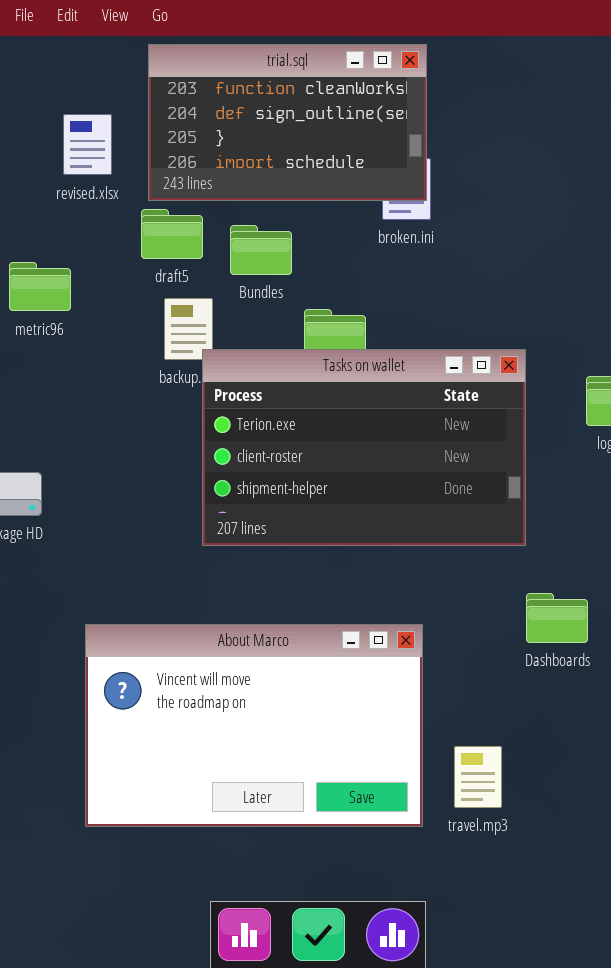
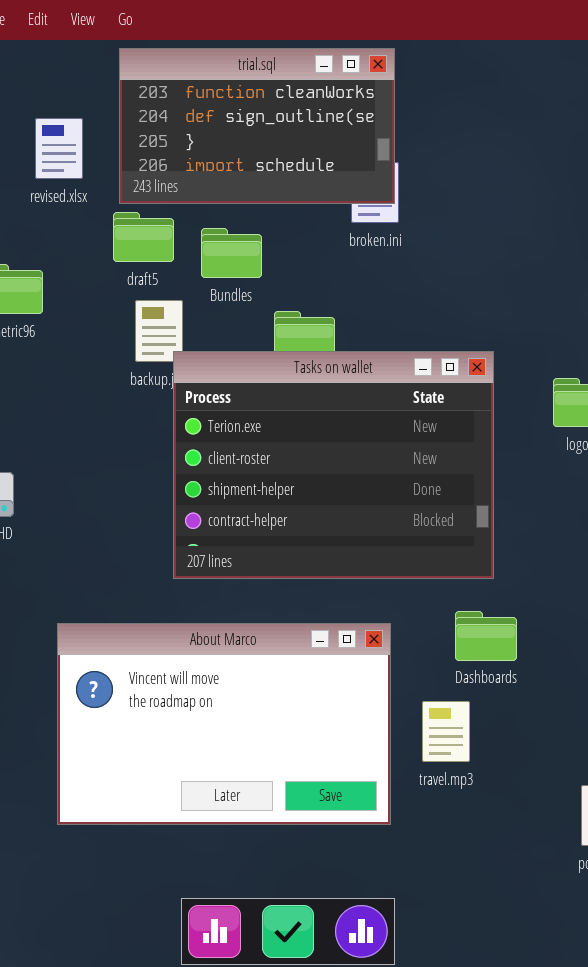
Tasks on wallet: [202,349,526,546] -> [173,351,494,579], resized
Dashboards: [526,593,588,643] -> [455,611,517,661], moved
travel.mp3: [454,746,502,808] -> [422,701,470,762], moved

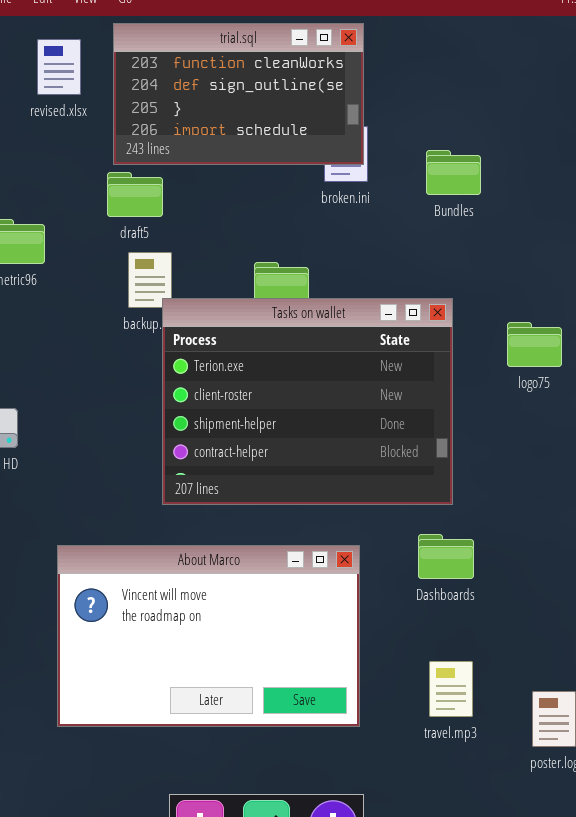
revised.xlsx: [35,118,83,179] -> [37,39,81,95], moved
Bundles: [201,228,262,278] -> [426,150,481,195], moved
travel.mp3: [422,701,470,762] -> [429,661,473,717], moved

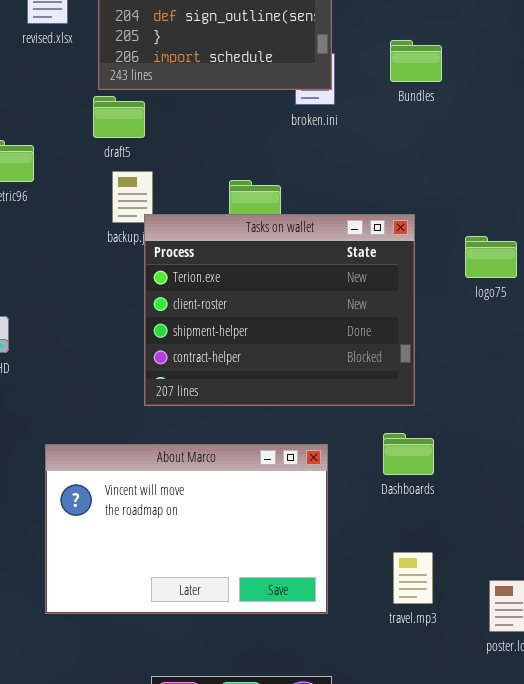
Bundles: [426,150,481,195] -> [390,40,442,82], moved

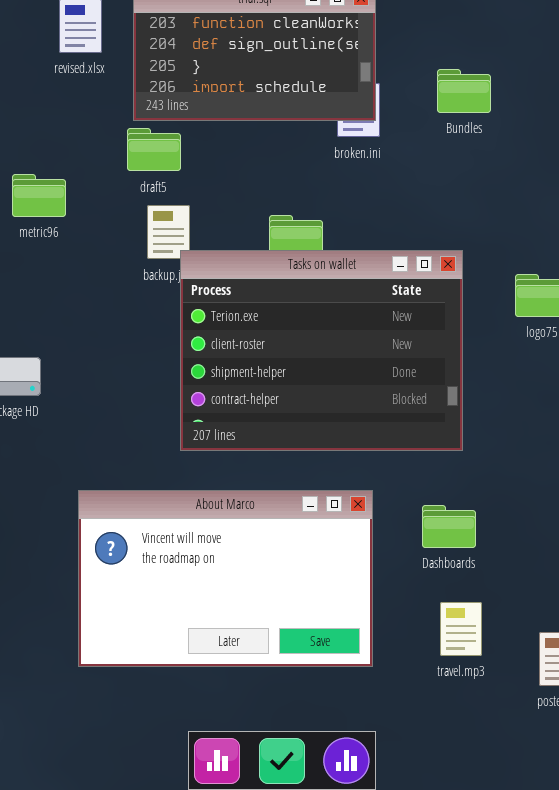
Dashboards: [383,433,434,475] -> [422,505,476,548], moved

